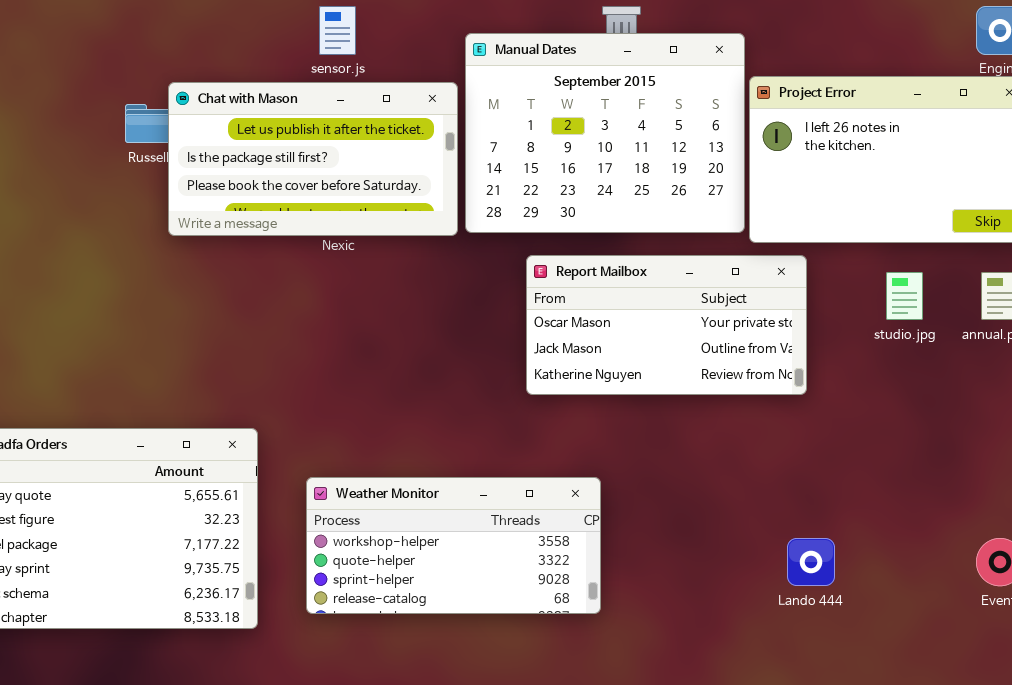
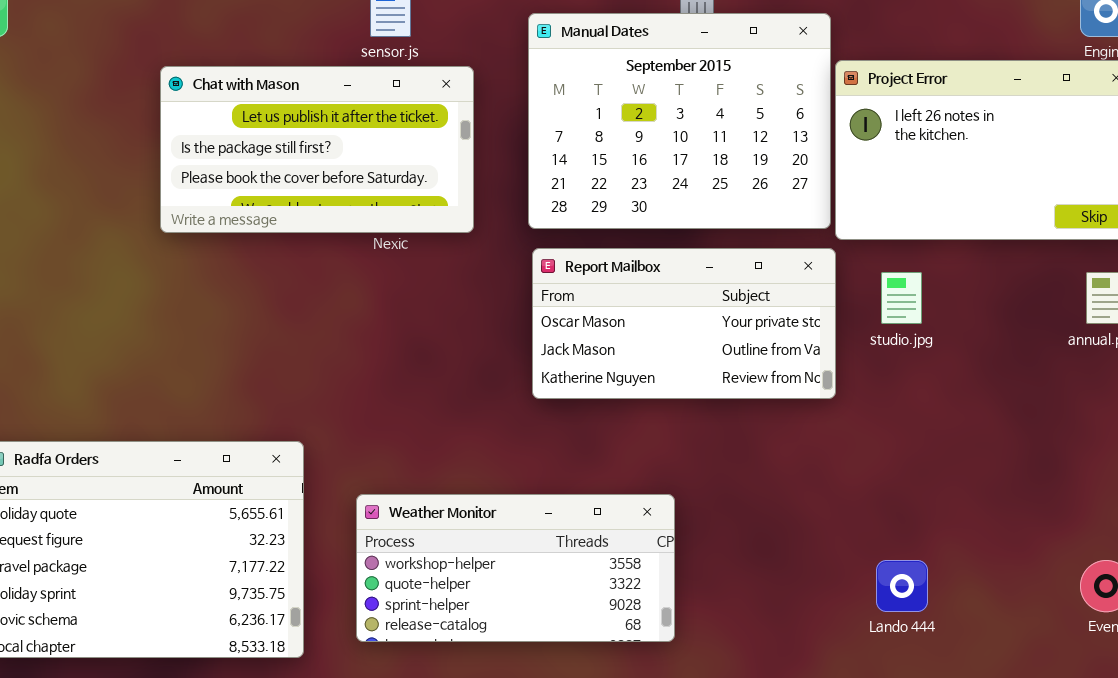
Chat with Mason: [168,82,458,236] -> [160,66,474,233], moved
Report Mailbox: [526,255,807,395] -> [532,248,836,399], moved
studio.jpg: [886,272,923,320] -> [881,272,922,324], moved

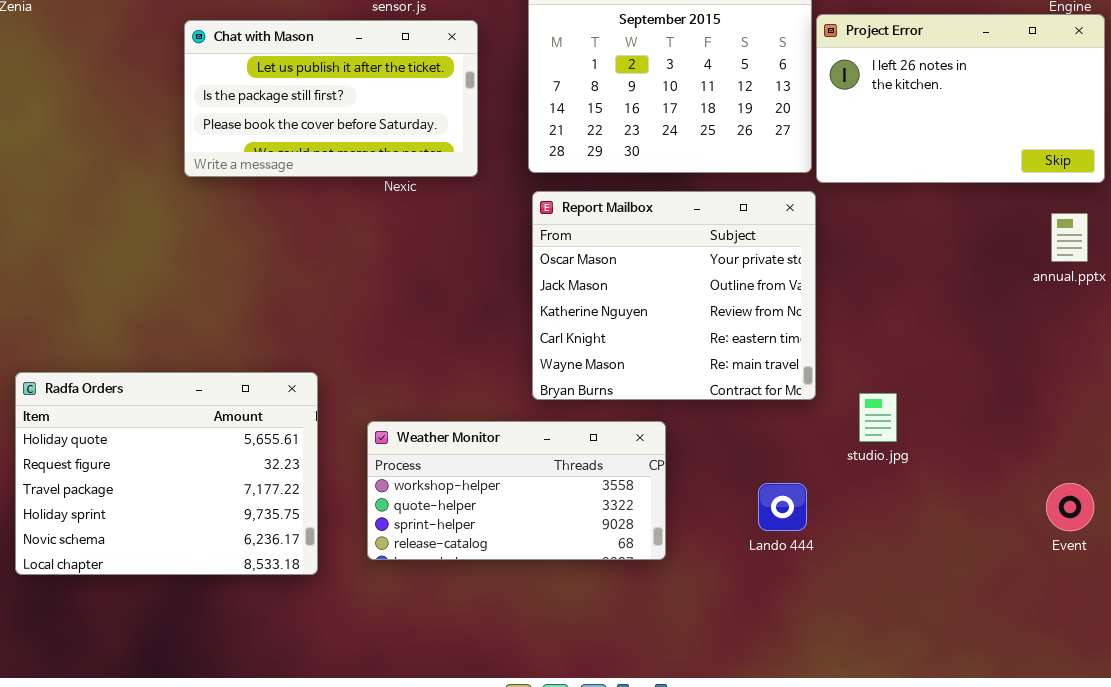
Report Mailbox: [532,248,836,399] -> [532,191,816,400], resized
studio.jpg: [881,272,922,324] -> [859,393,897,442], moved
Lando 444: [876,560,928,612] -> [758,483,807,531], moved

